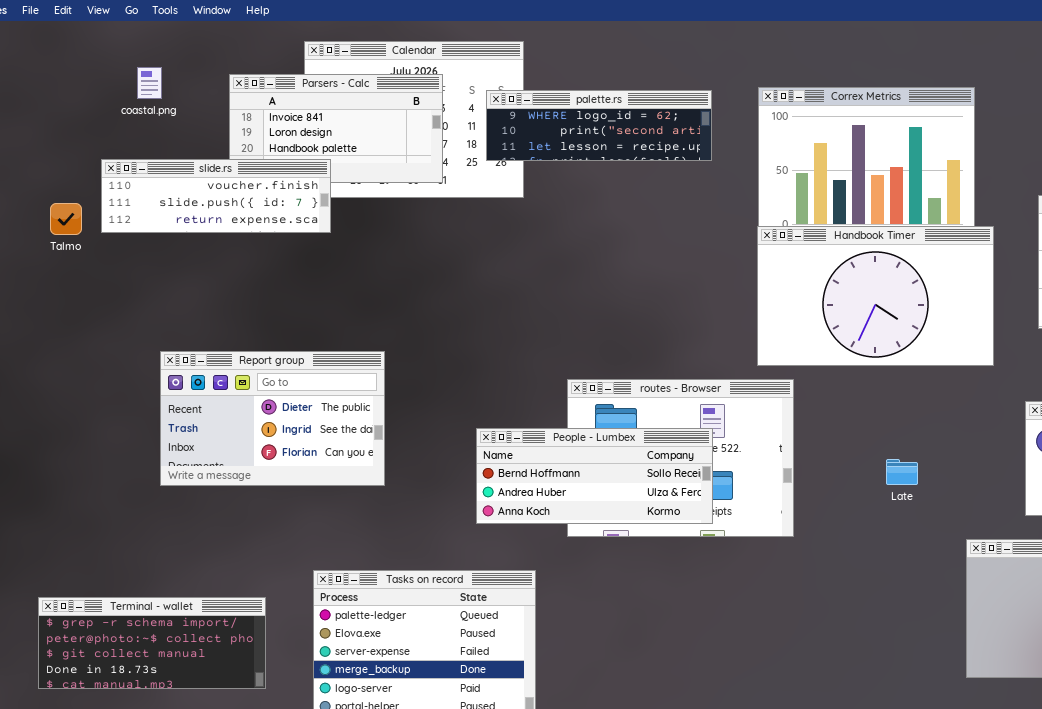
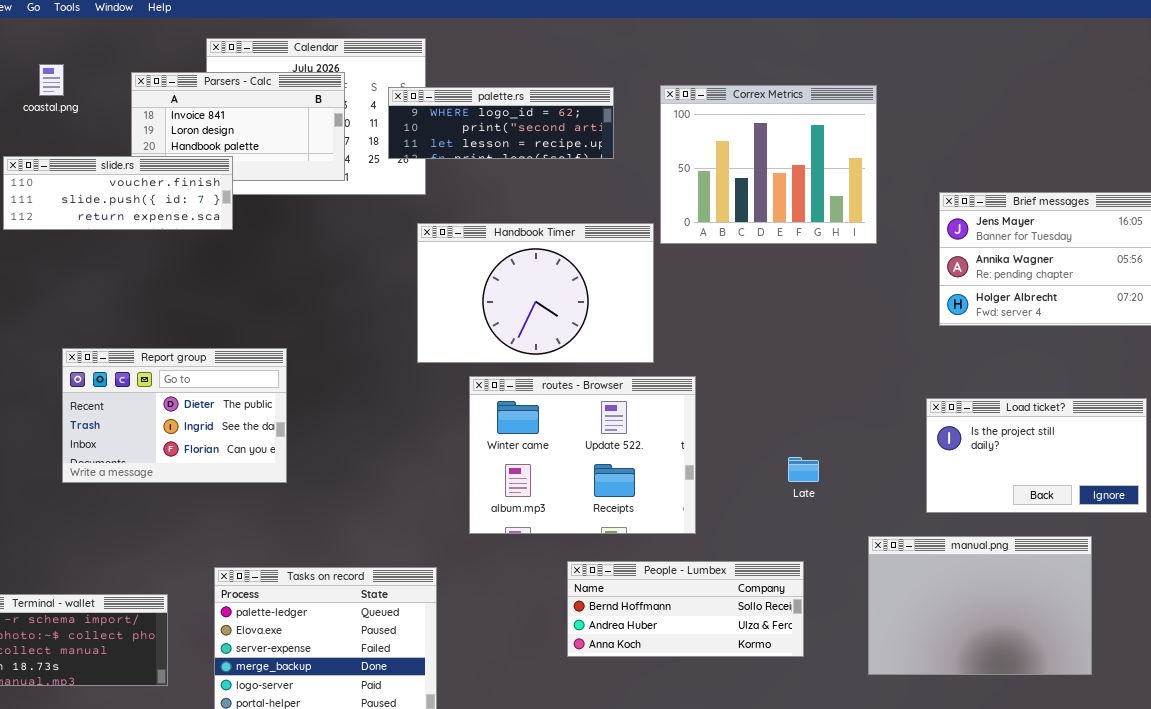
Handbook Timer: [757,226,994,366] -> [417,223,654,363], moved
People - Lumbex: [476,428,713,524] -> [567,561,804,657], moved

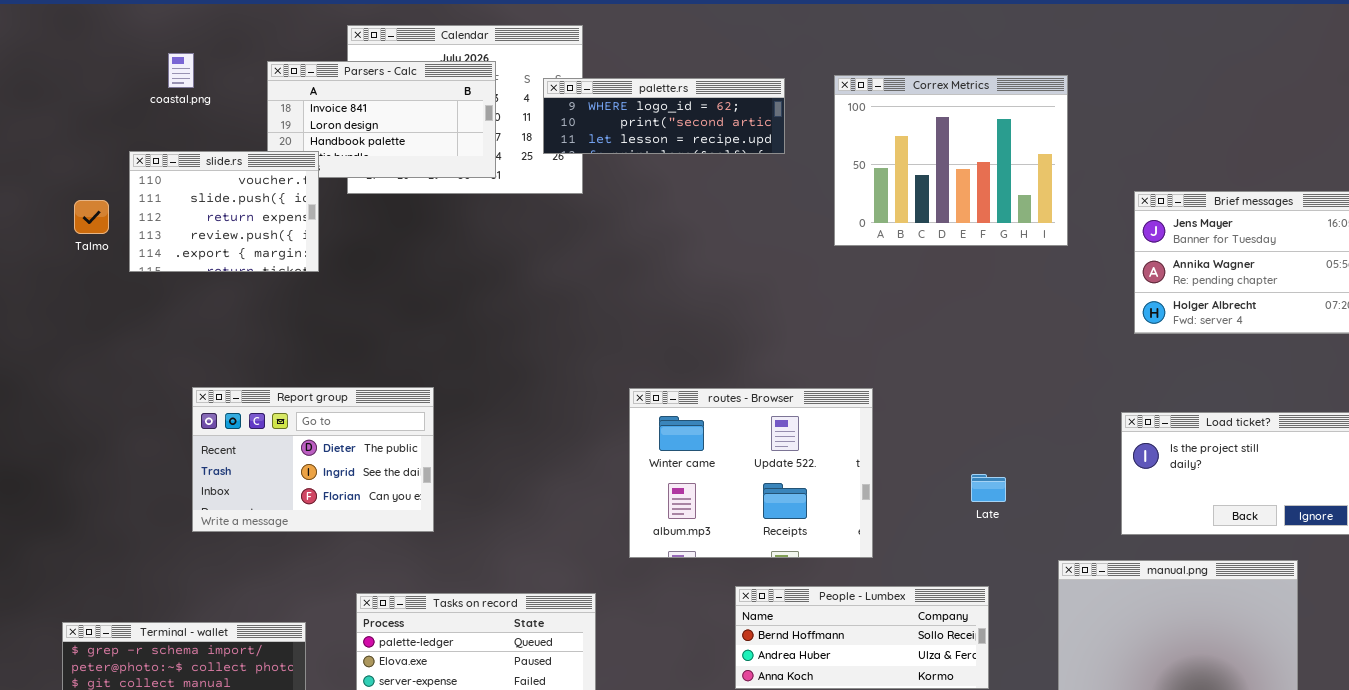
slide.rs: [3,156,233,230] -> [129,151,319,272], resized
Handbook Timer: [417,223,654,363] -> none, closed
Report group: [62,348,287,483] -> [192,387,434,532], moved

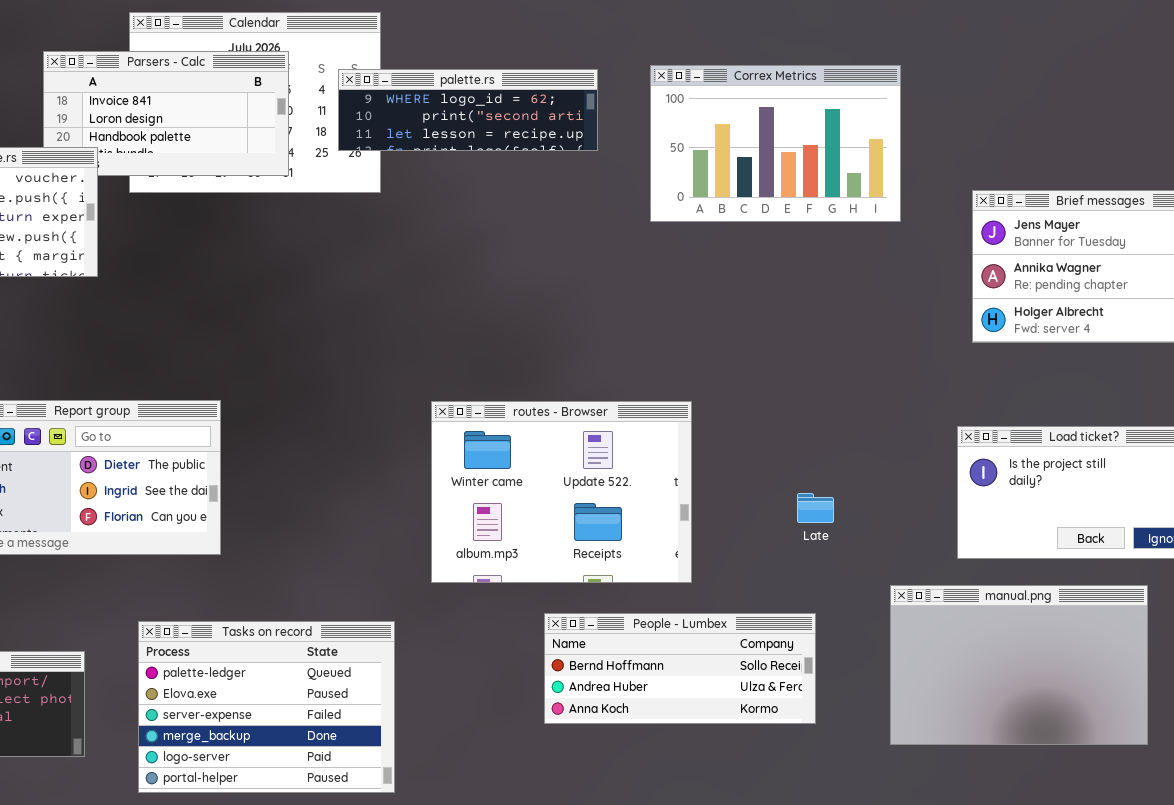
Correx Metrics: [834,75,1068,246] -> [650,65,901,222], resized

